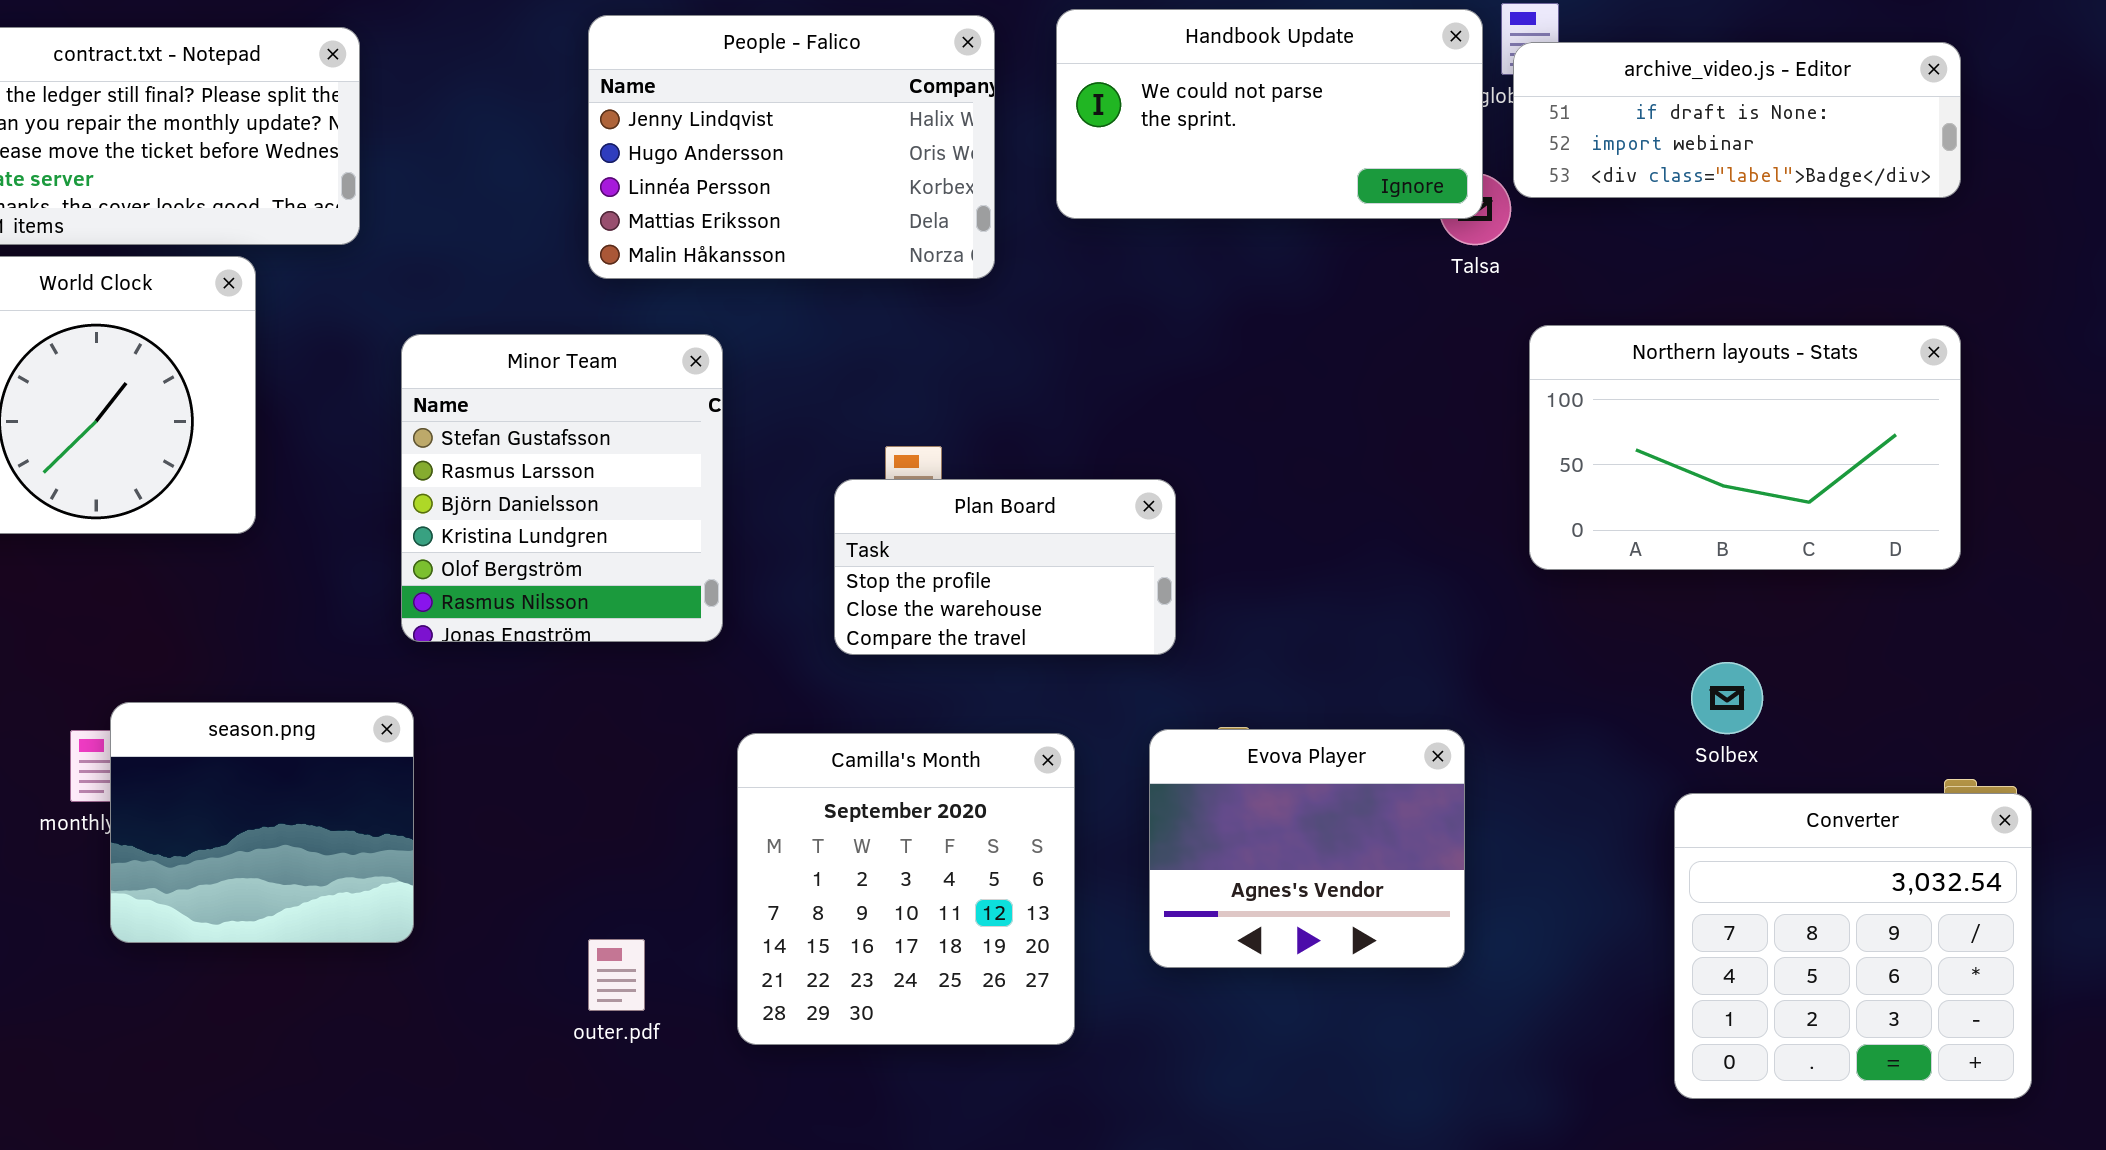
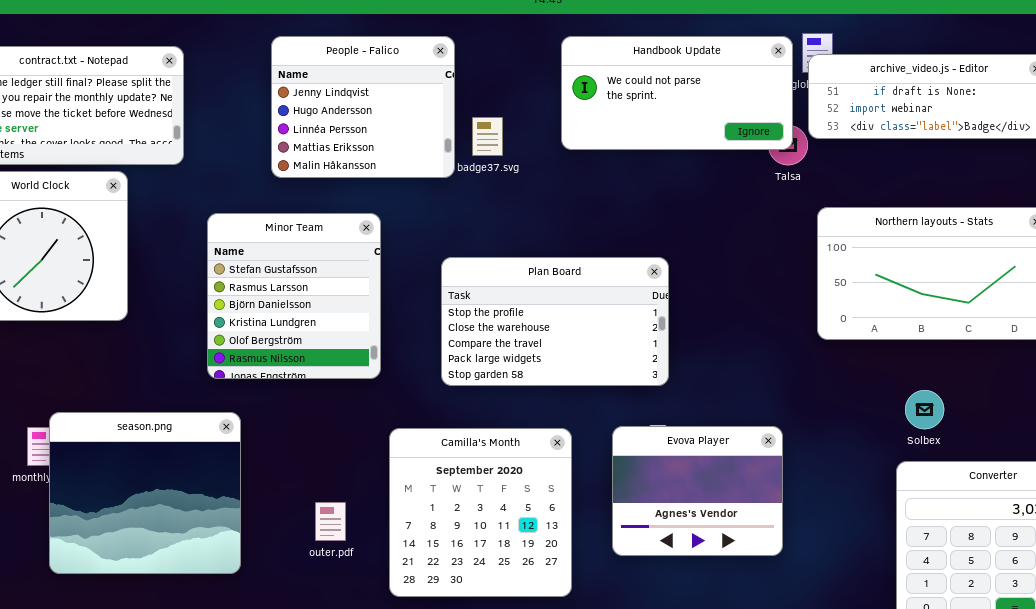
People - Falico: [588,15,995,279] -> [271,36,455,178], moved, resized
Plan Board: [834,479,1176,655] -> [441,257,669,386], resized
season.png: [110,702,414,943] -> [49,412,241,574], resized
outer.pdf: [588,939,645,1011] -> [315,502,346,541], moved

